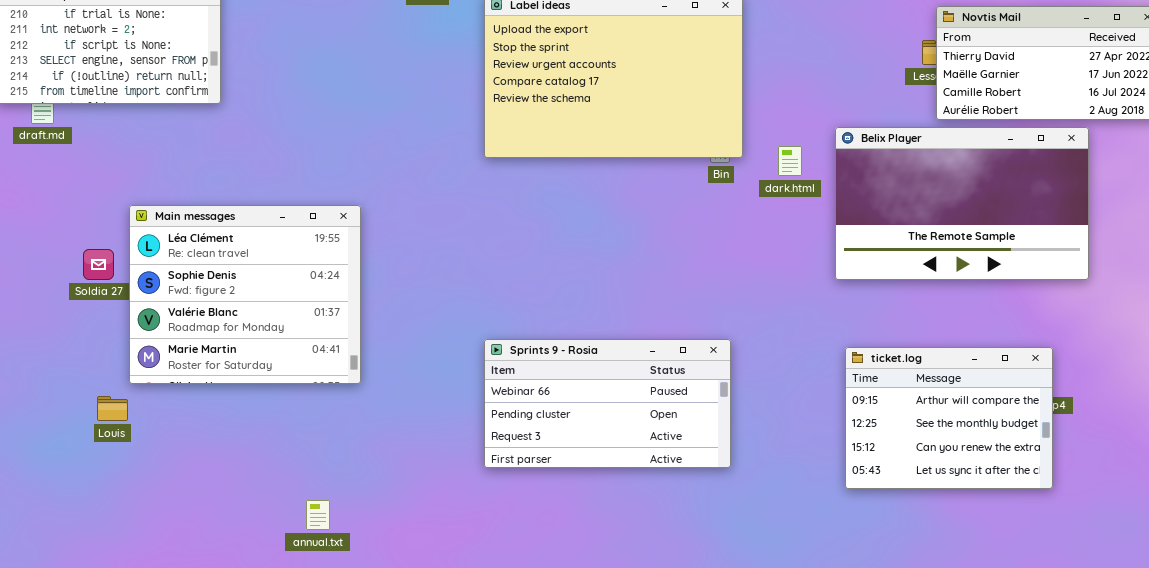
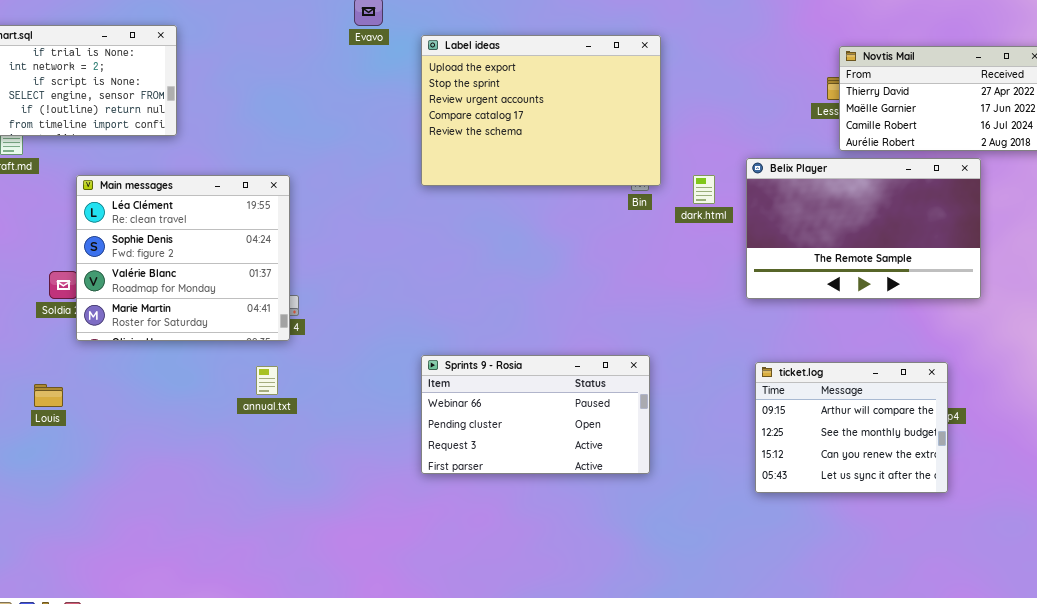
Main messages: [129,205,361,384] -> [76,175,290,341], moved
Louis: [97,396,128,421] -> [34,384,63,407], moved
annual.txt: [306,500,330,530] -> [256,366,278,395], moved

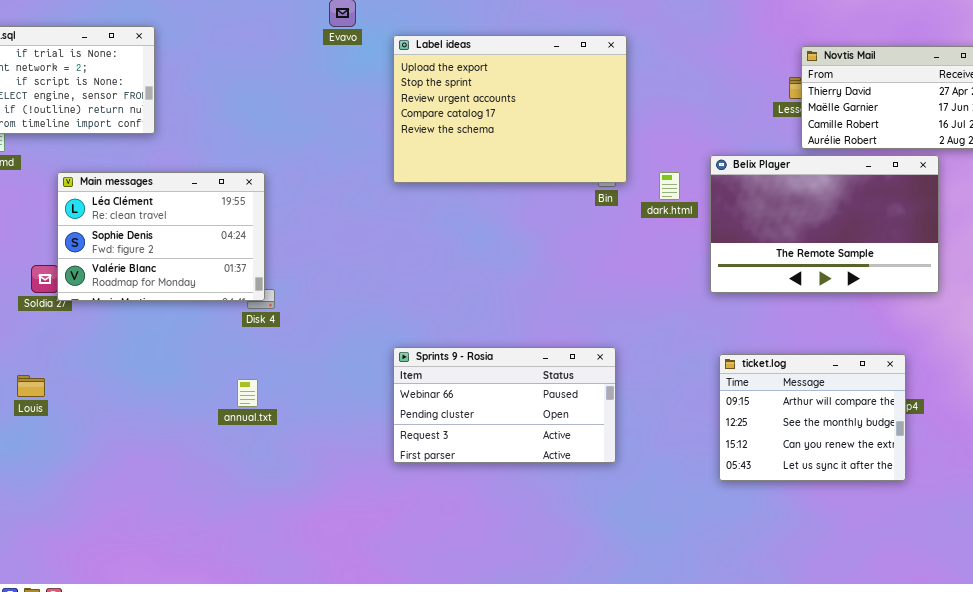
Main messages: [76,175,290,341] -> [57,172,265,301], resized
annual.txt: [256,366,278,395] -> [237,379,258,407], moved

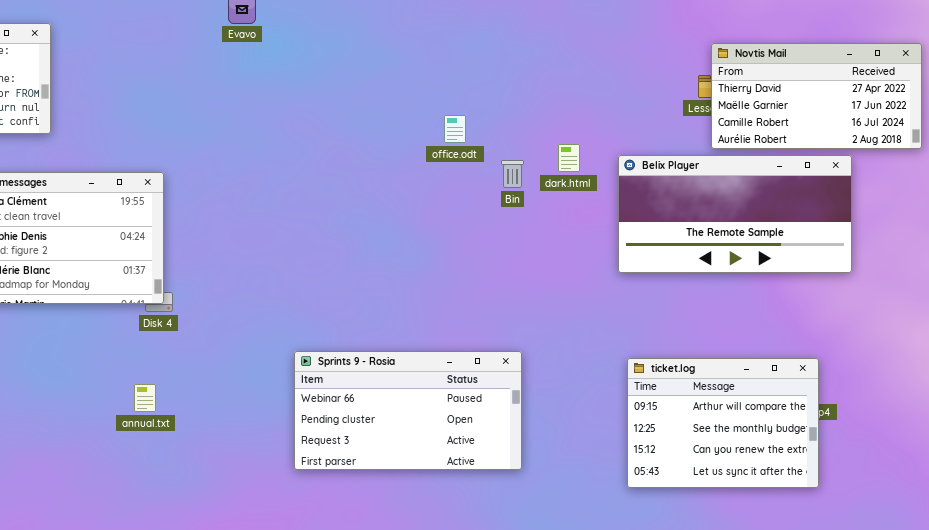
Label ideas: [393,35,627,183] -> none, closed
Belix Player: [710,155,939,293] -> [618,155,852,273], resized
dark.html: [659,172,680,200] -> [558,144,580,172], moved

